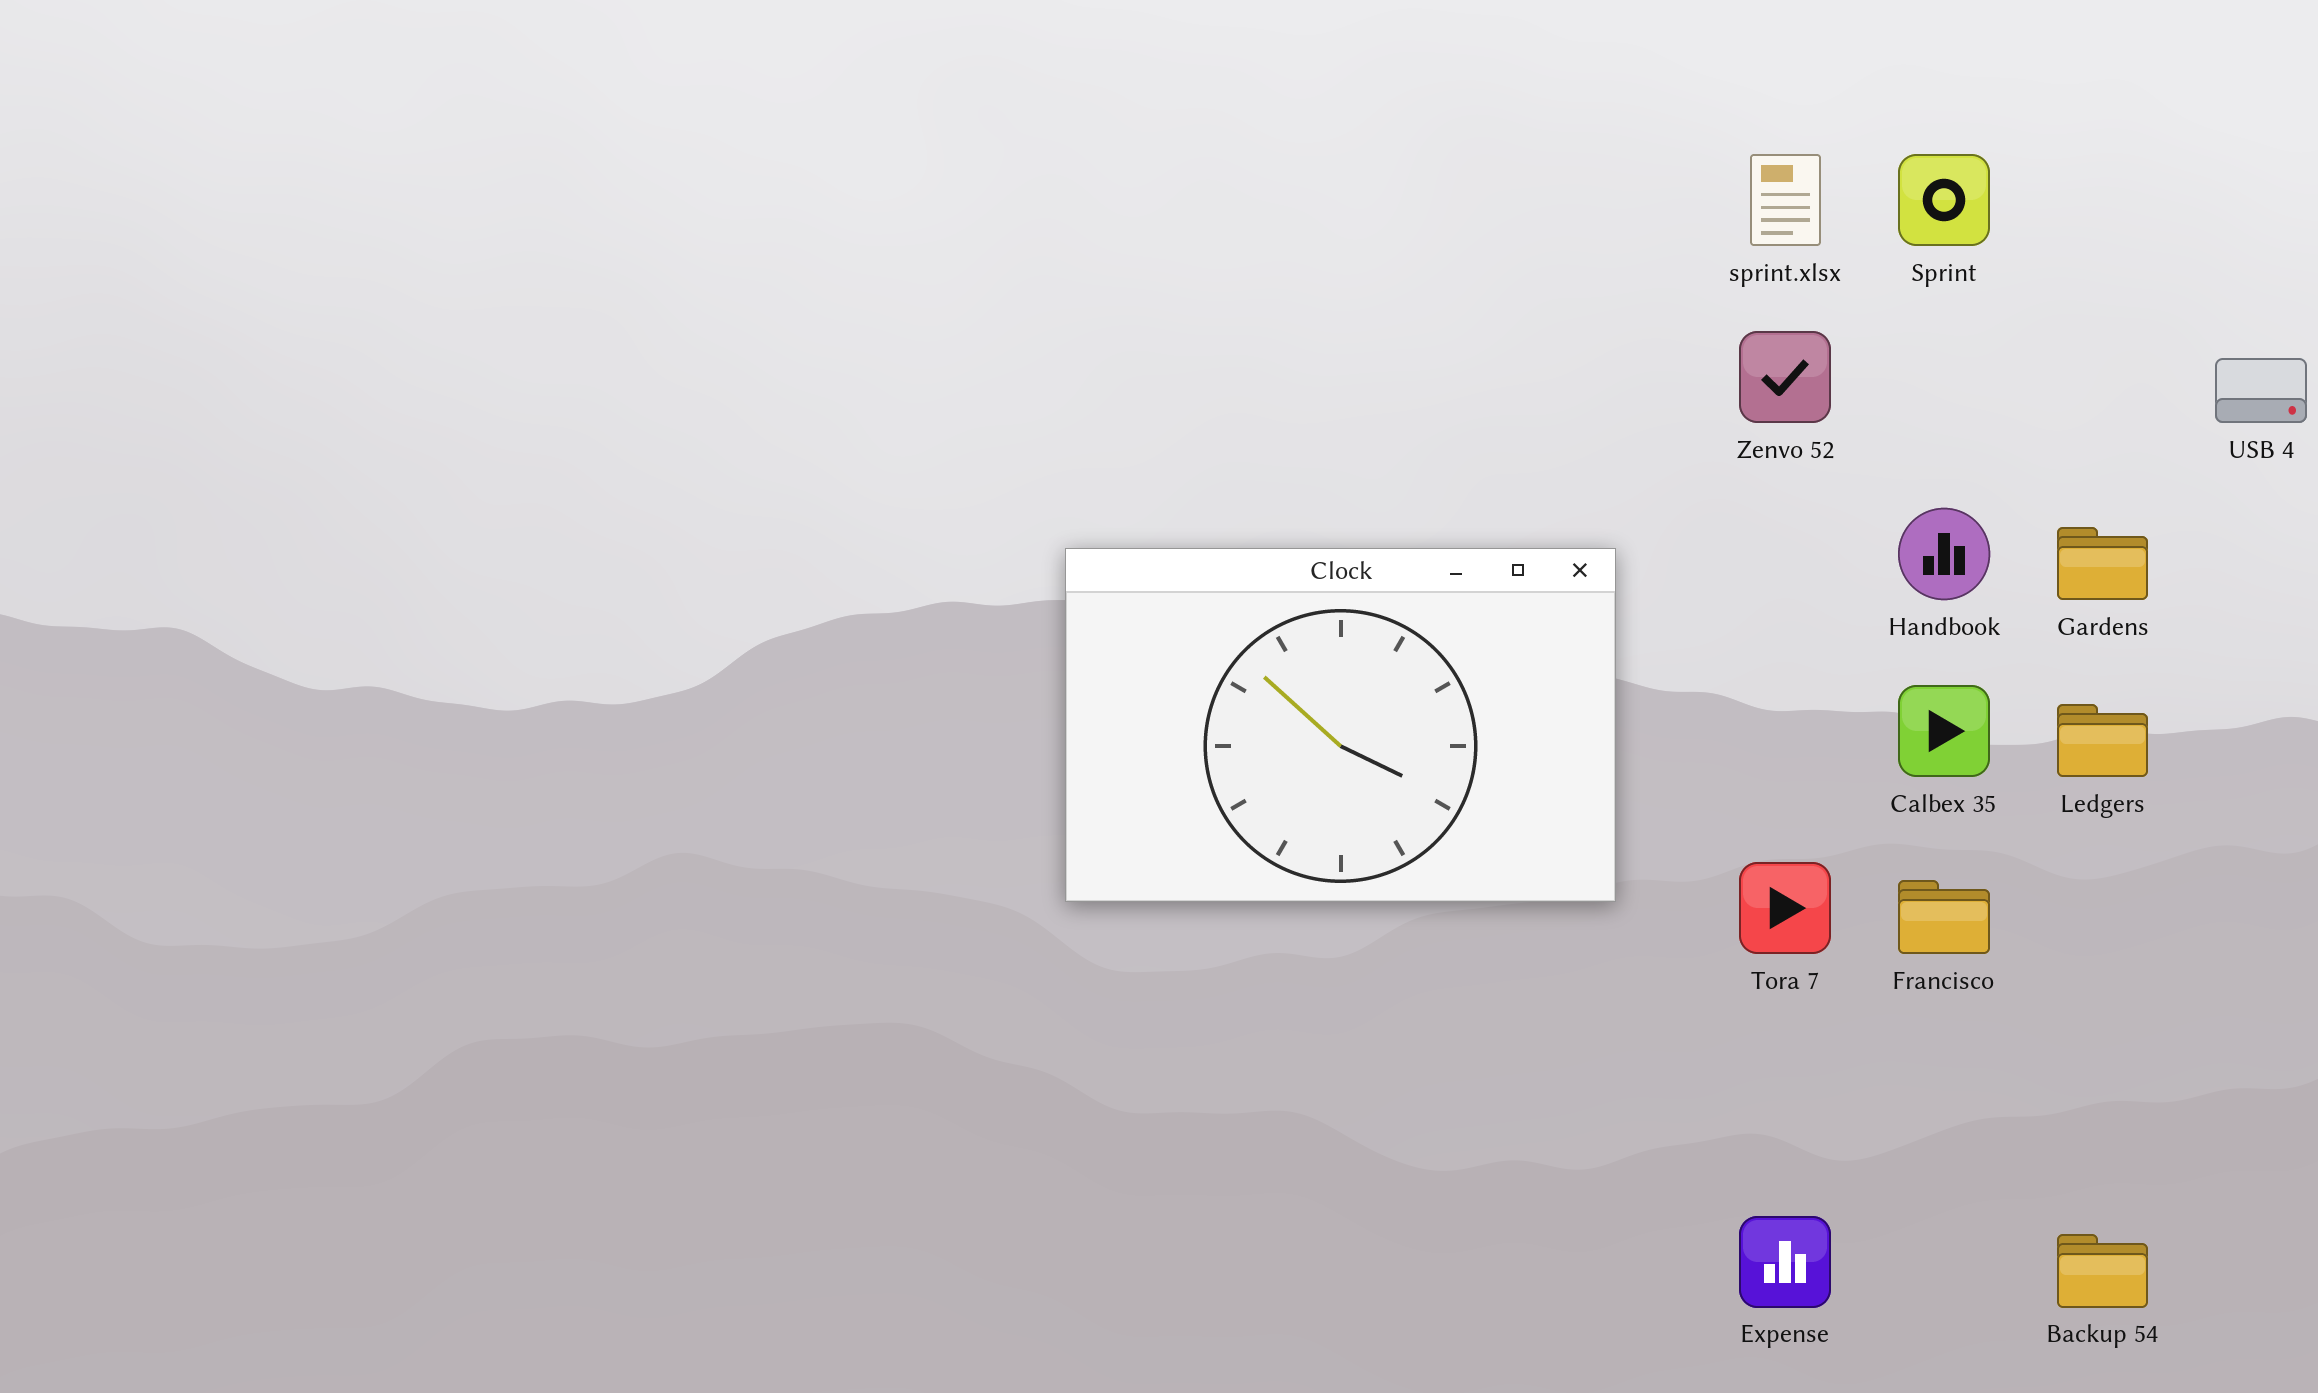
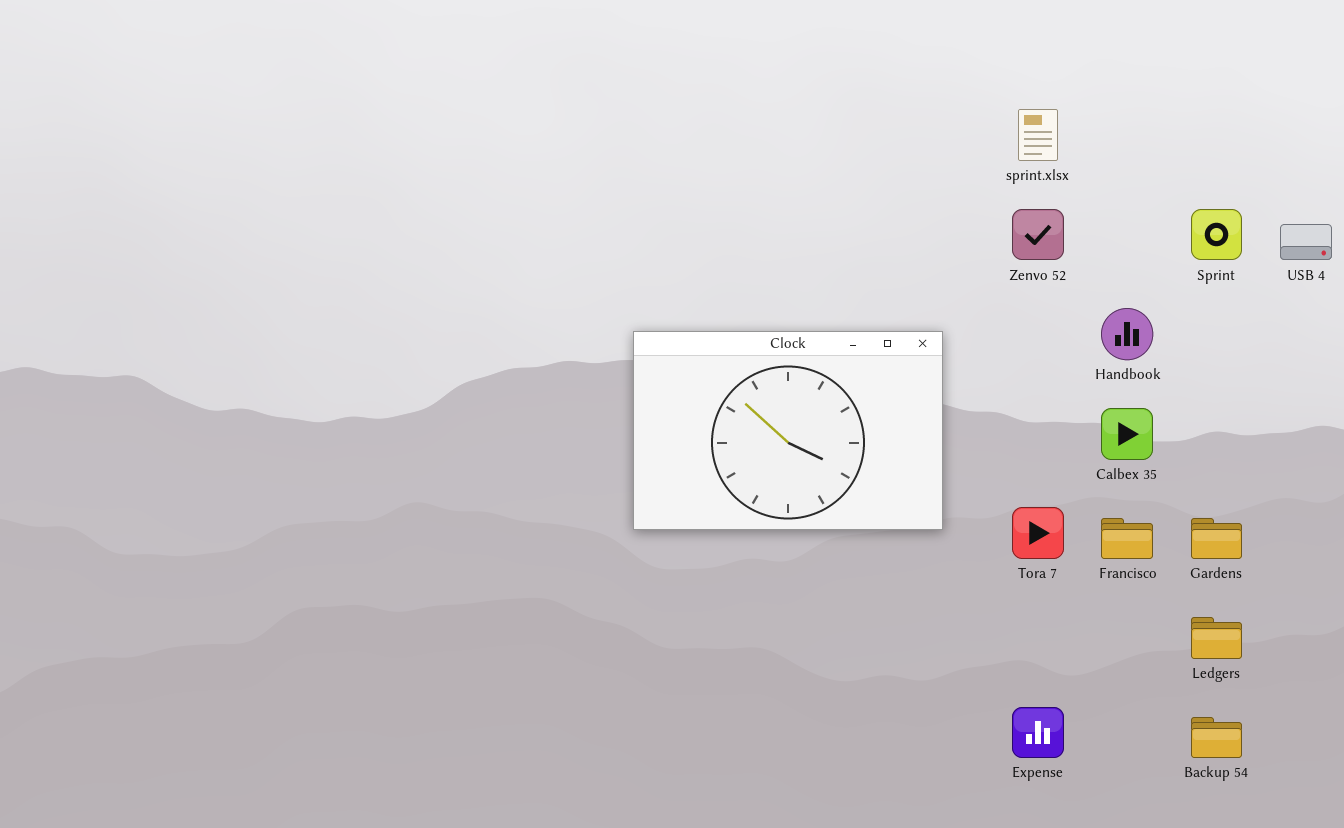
Sprint: [1898,154,1990,246] -> [1191,209,1242,260], moved
Gardens: [2057,527,2148,600] -> [1191,518,1242,559], moved
Ledgers: [2057,704,2148,777] -> [1191,617,1242,659], moved

